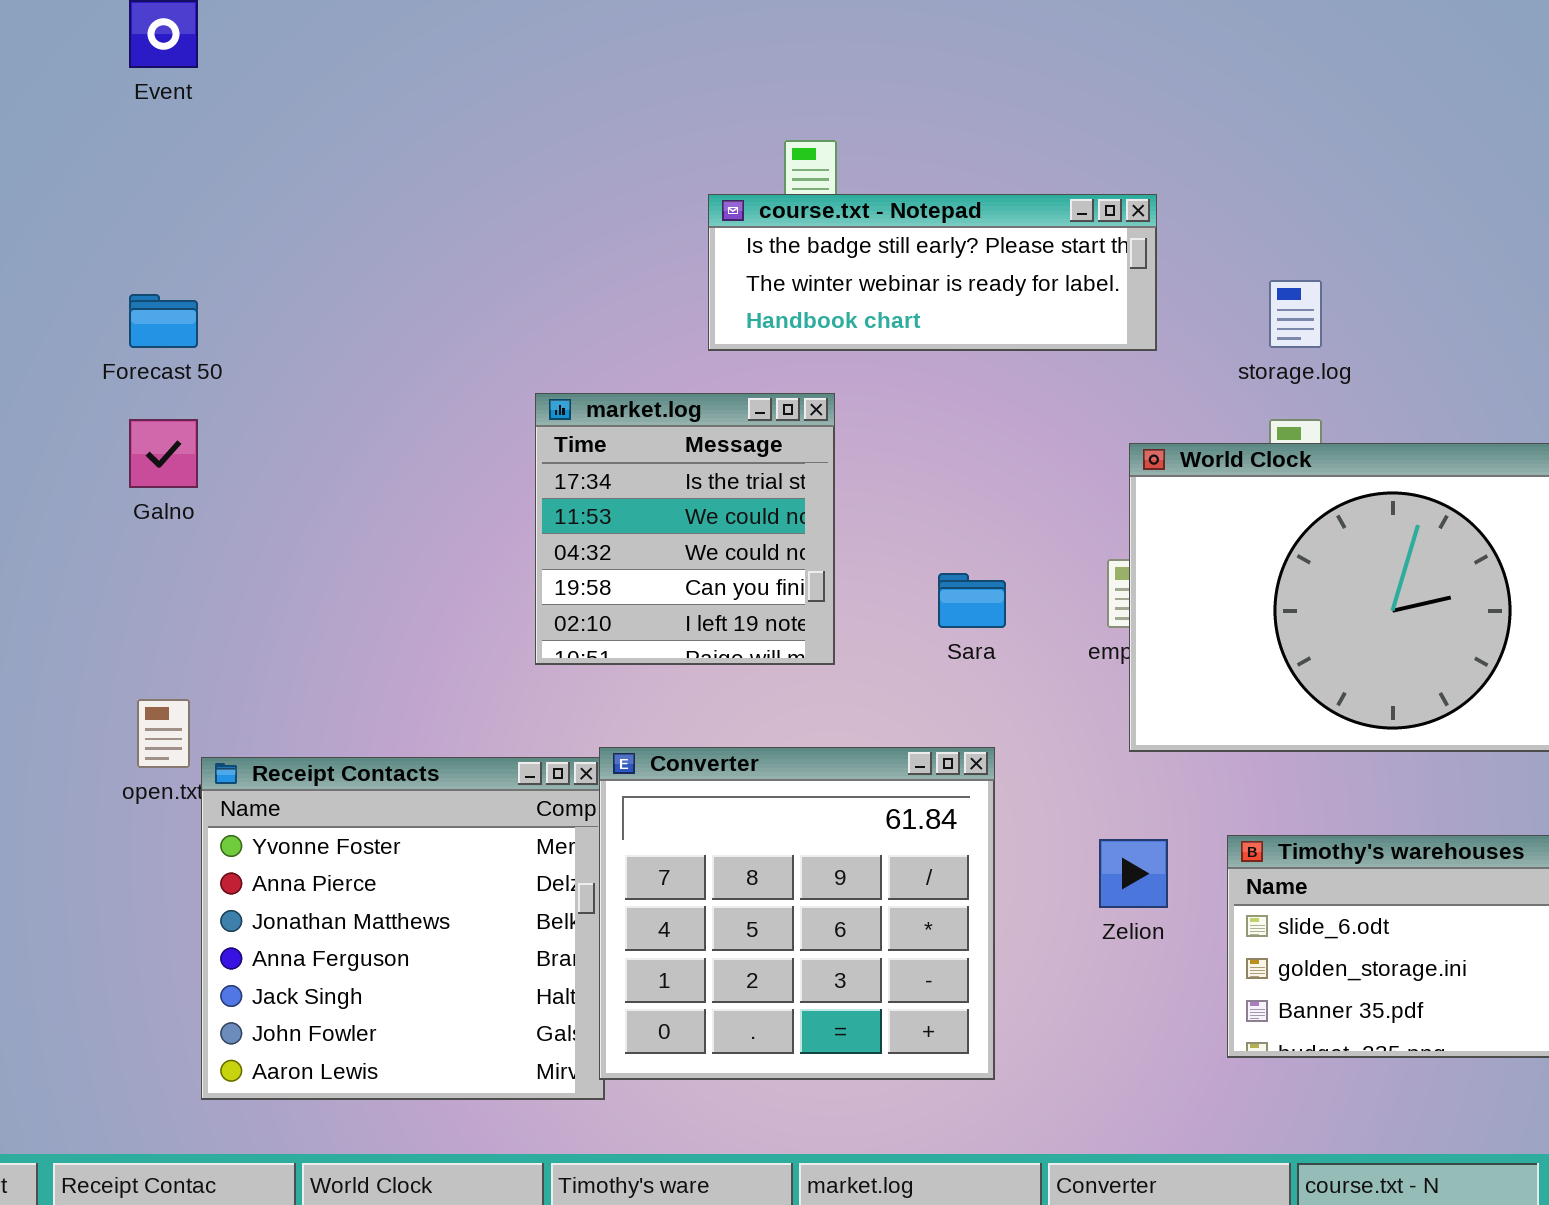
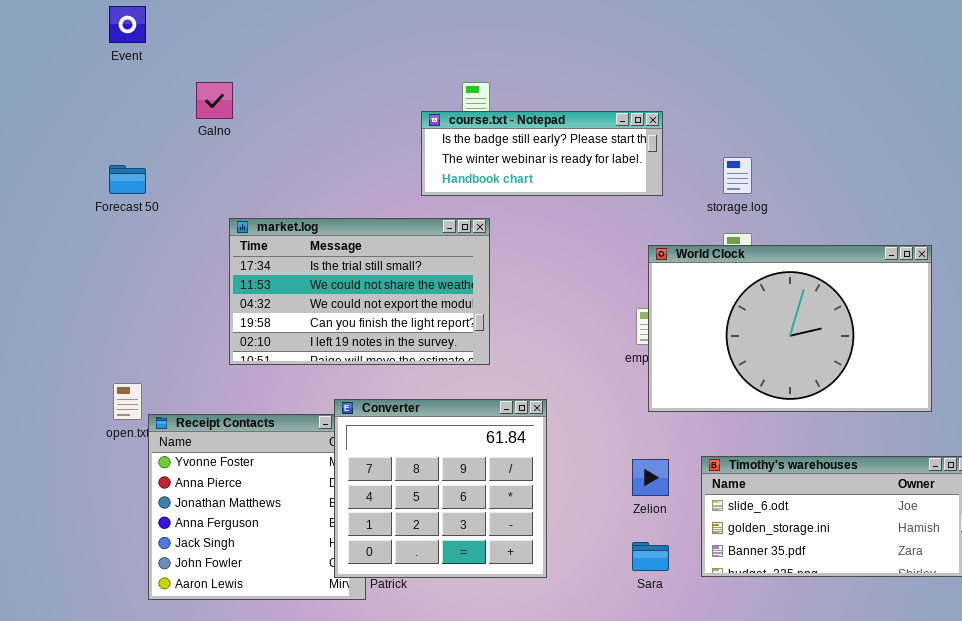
market.log: [535,393,835,665] -> [229,218,490,365], resized
Galno: [129,419,198,488] -> [196,82,233,119], moved
Sara: [938,573,1006,628] -> [632,542,669,571], moved
Converter: [599,747,995,1080] -> [334,399,547,578], moved

